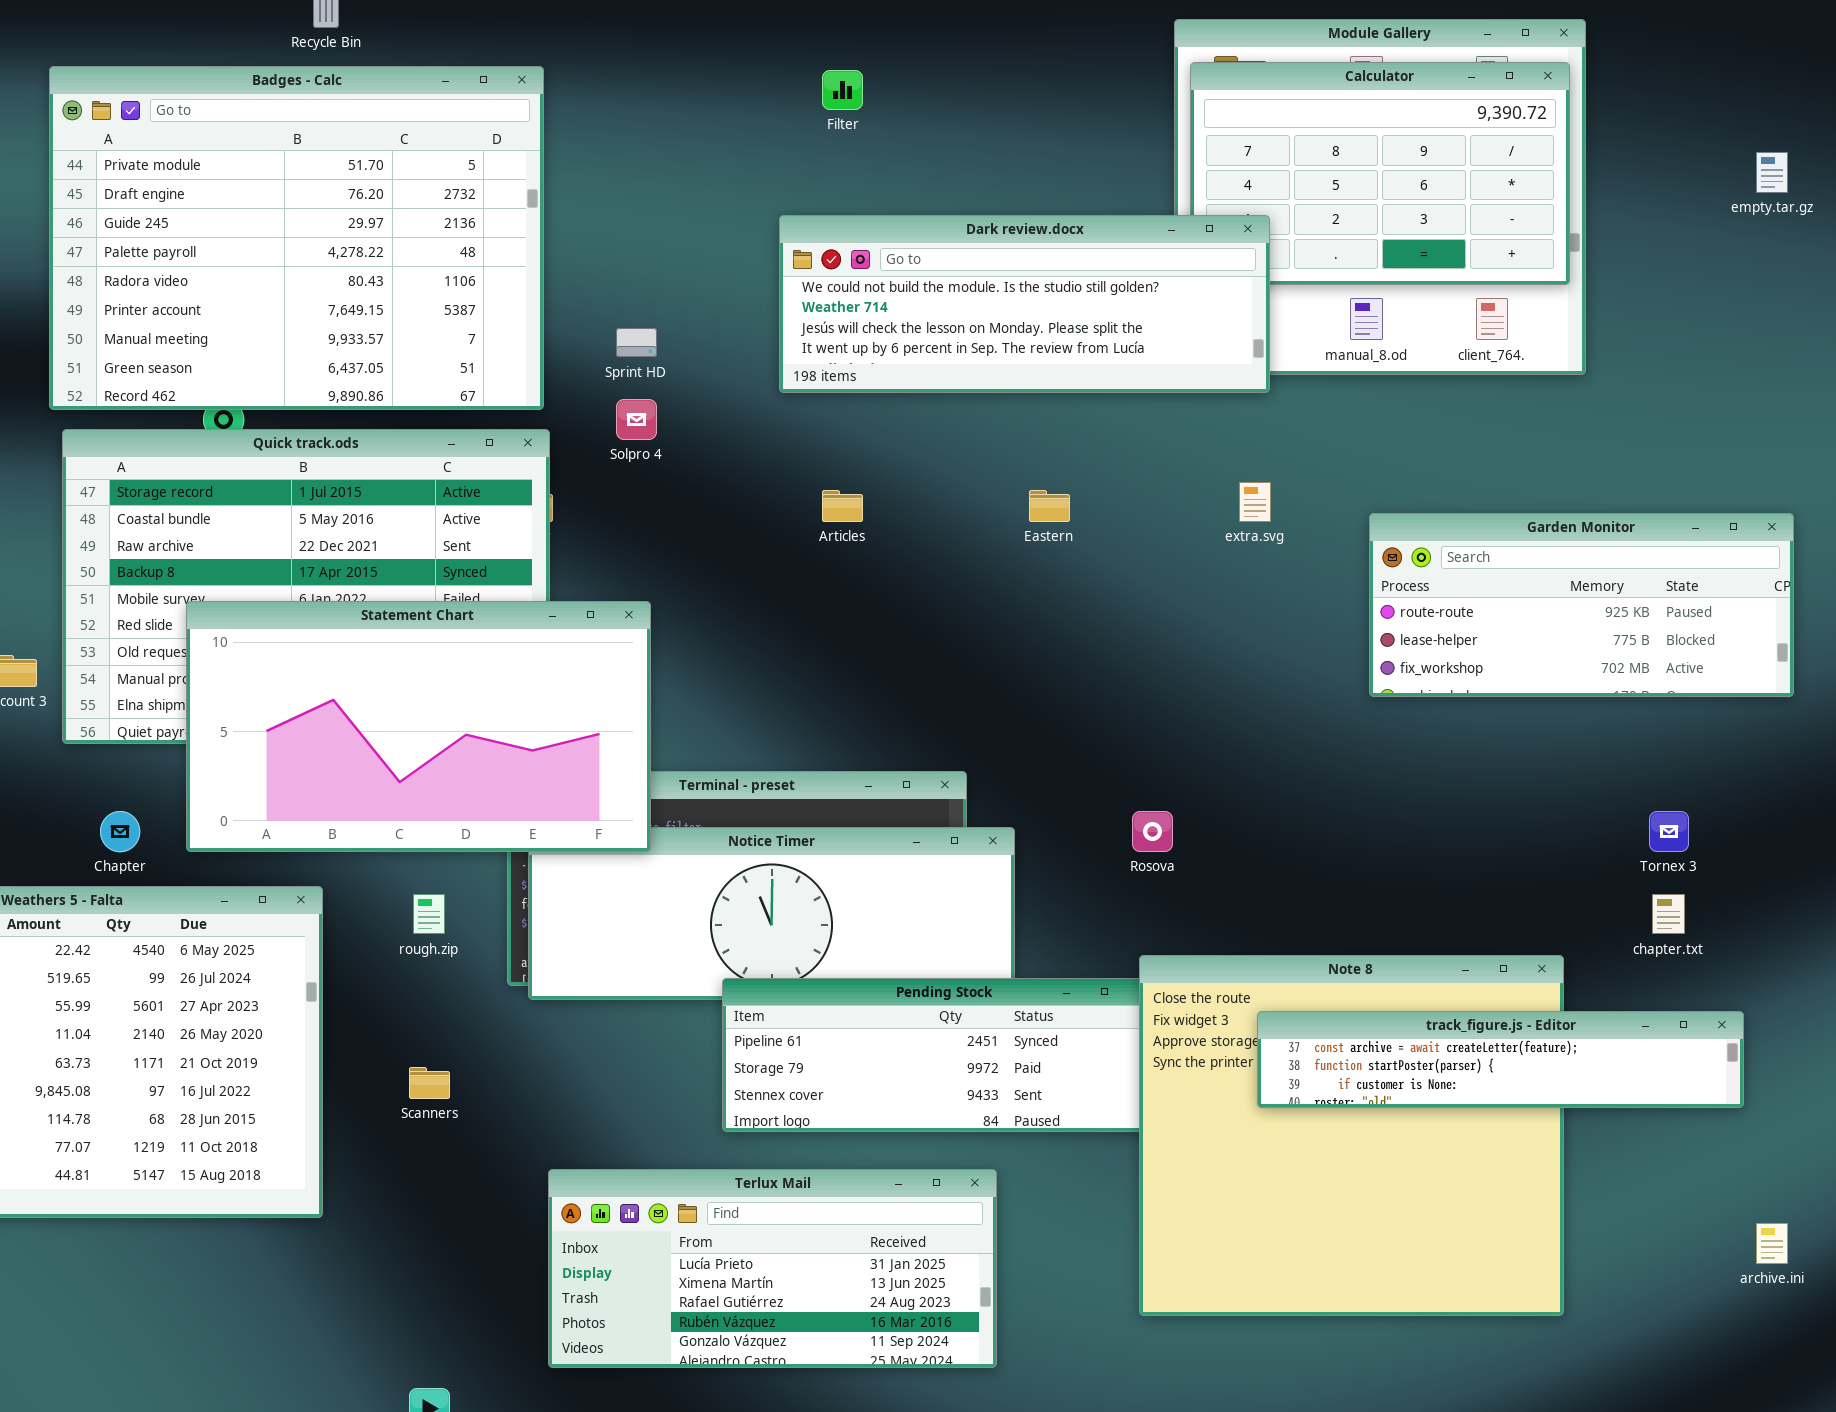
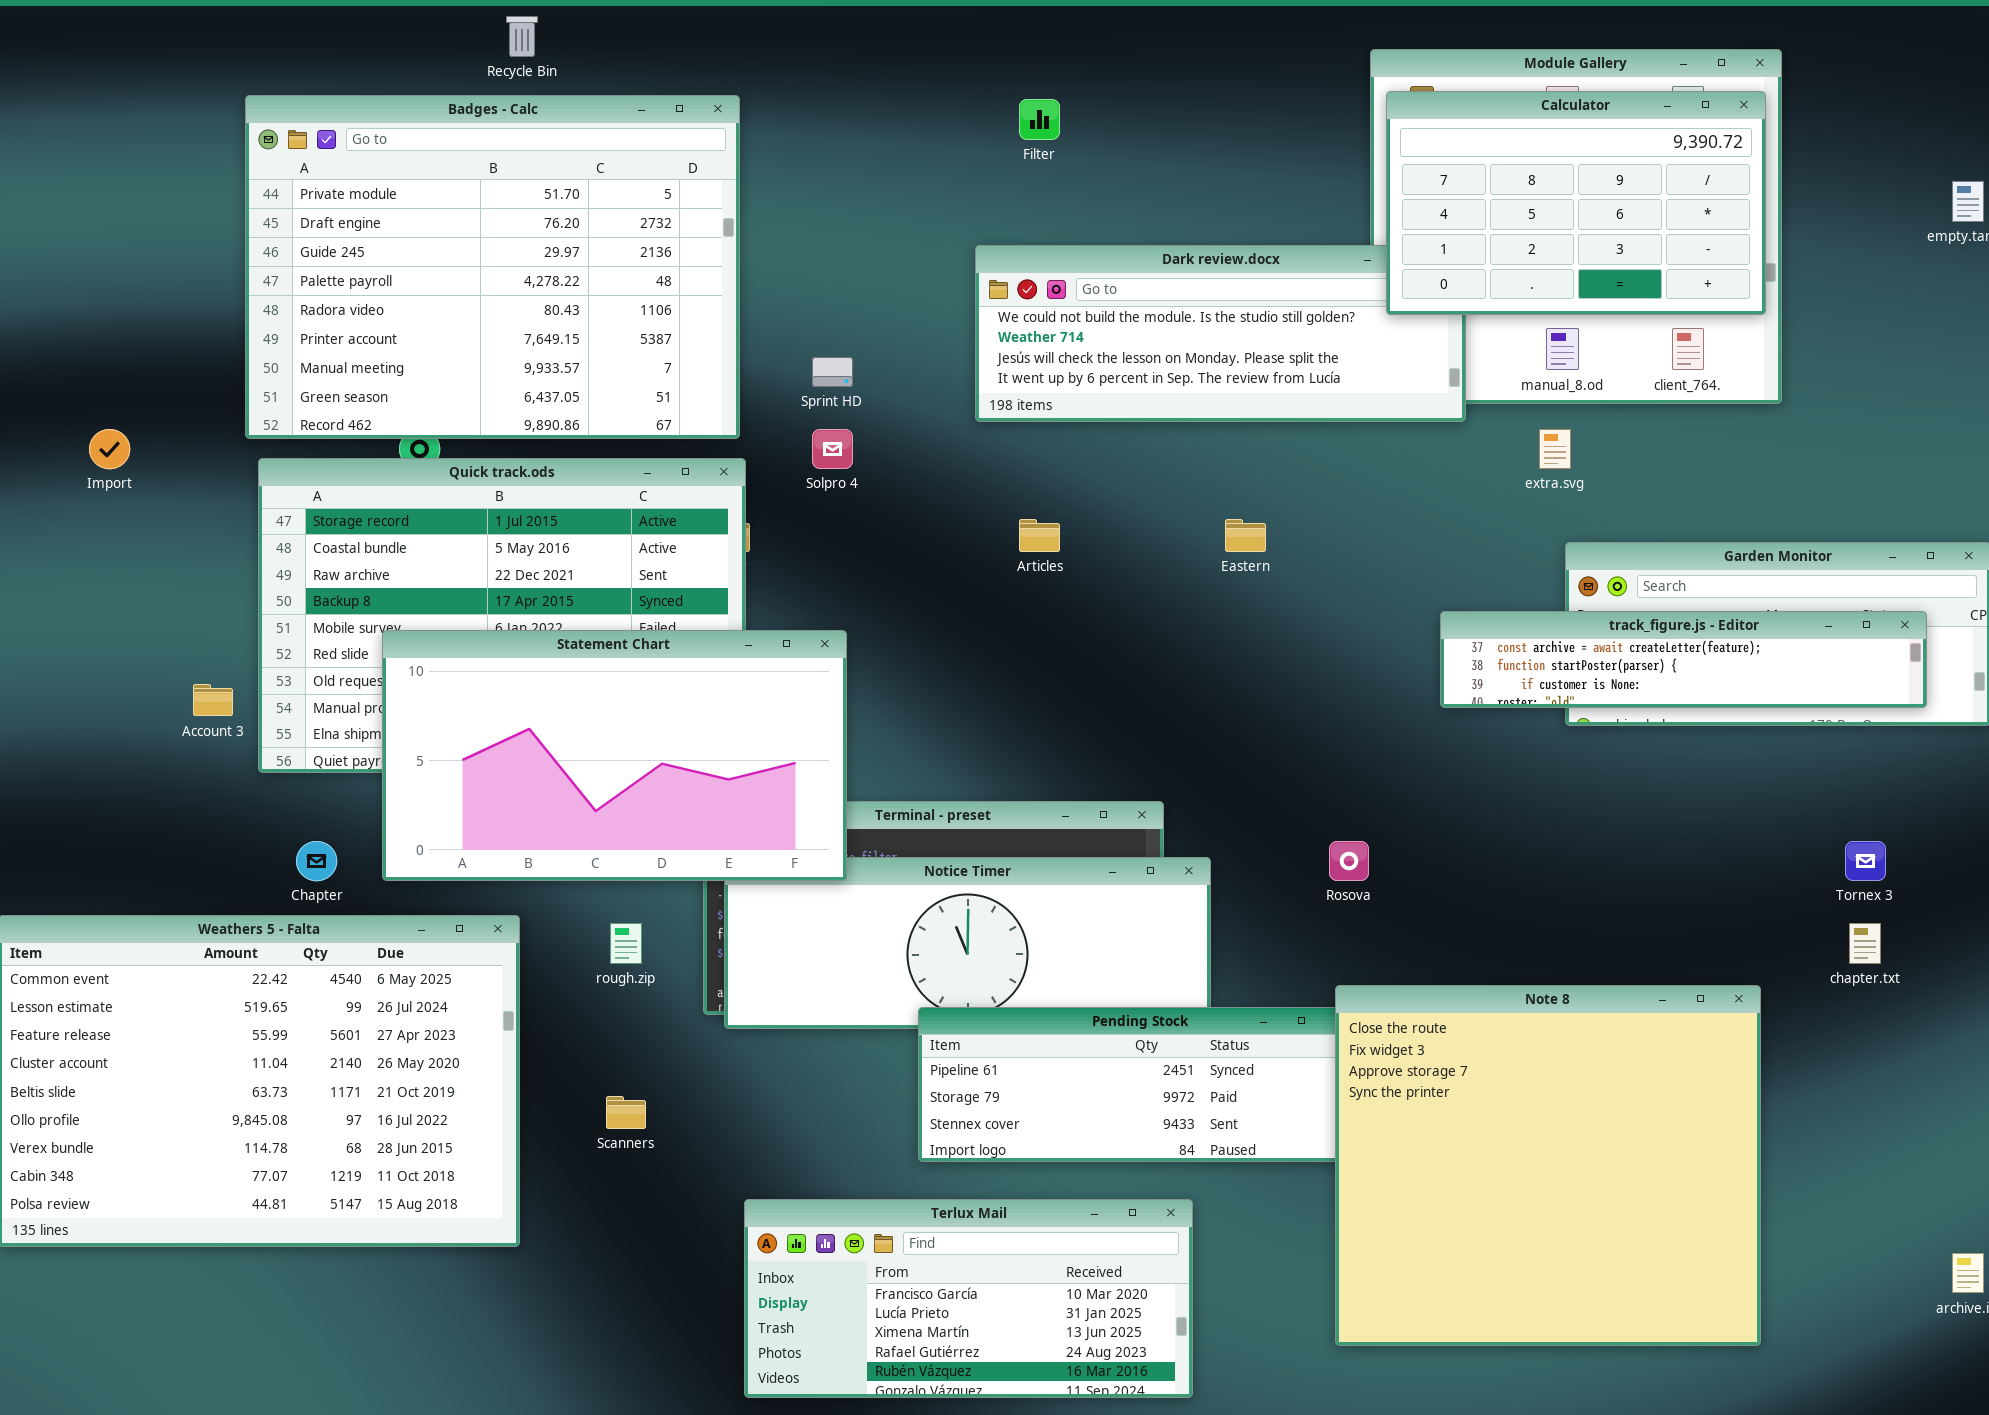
Calculator: [1190,62,1570,285] -> [1386,91,1766,315], raised
extra.svg: [1239,482,1271,522] -> [1539,429,1571,469], moved
track_figure.js - Editor: [1257,1011,1744,1108] -> [1440,611,1927,708], moved
Terlux Mail: [548,1169,997,1368] -> [744,1199,1193,1398], scrolled up 1 row

